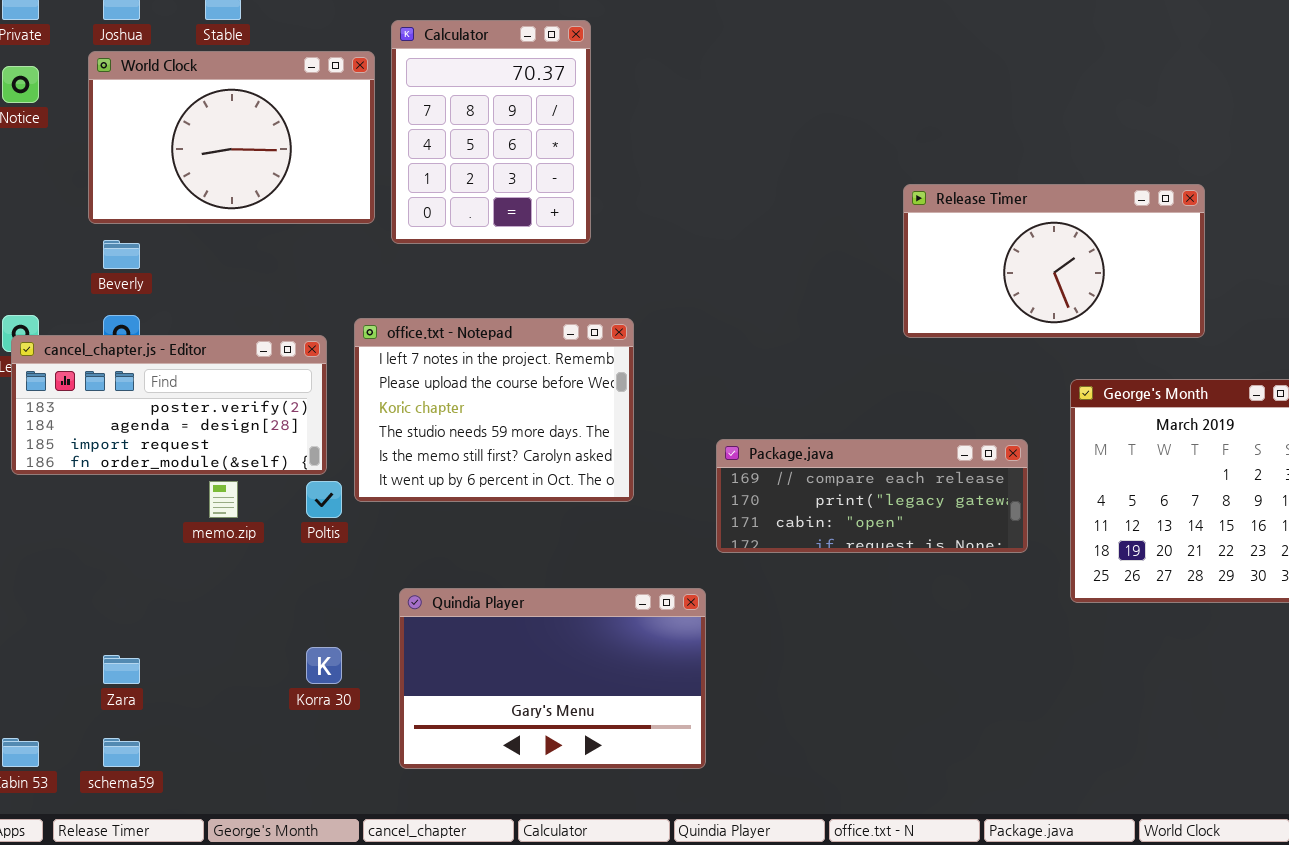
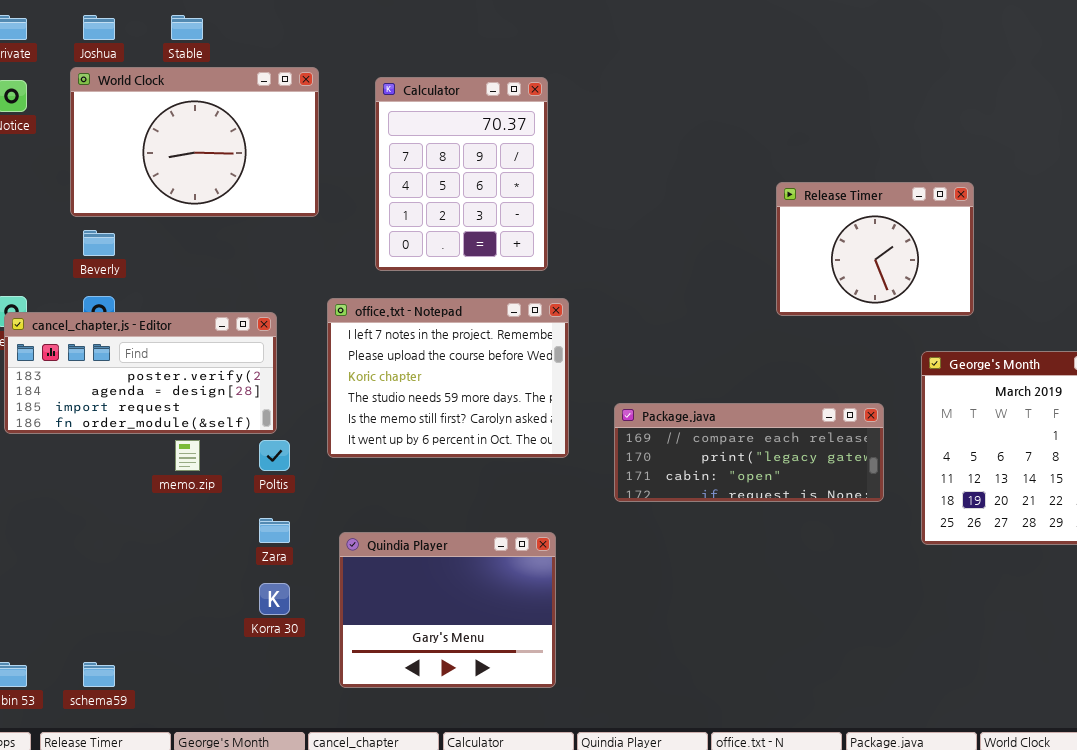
Calculator: [391,20,591,244] -> [375,77,548,271], moved
Release Timer: [903,184,1205,338] -> [776,182,974,316], resized
office.txt - Notepad: [354,318,634,502] -> [327,298,569,458], moved
Quindia Player: [399,588,706,769] -> [339,532,556,688], resized
Zara: [103,655,140,684] -> [259,518,290,543], moved

